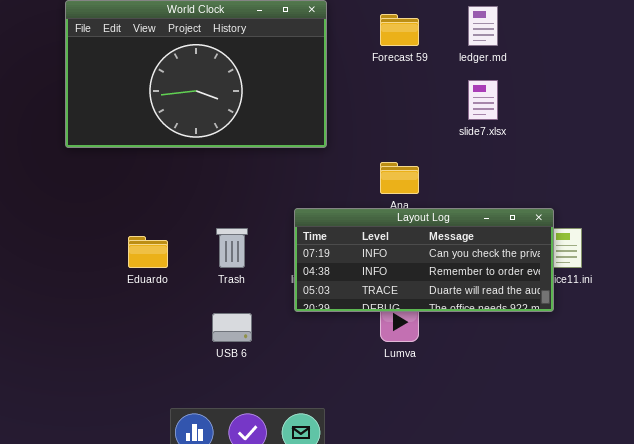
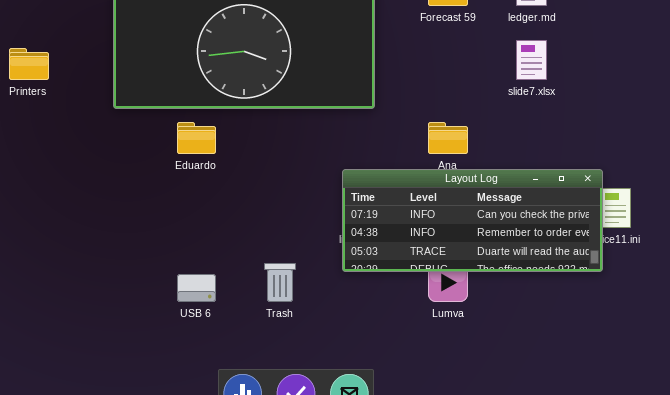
Trash: [216,228,248,268] -> [264,263,296,302], moved
Eduardo: [128,236,168,268] -> [177,122,216,154], moved
USB 6: [212,313,252,342] -> [177,274,216,302], moved

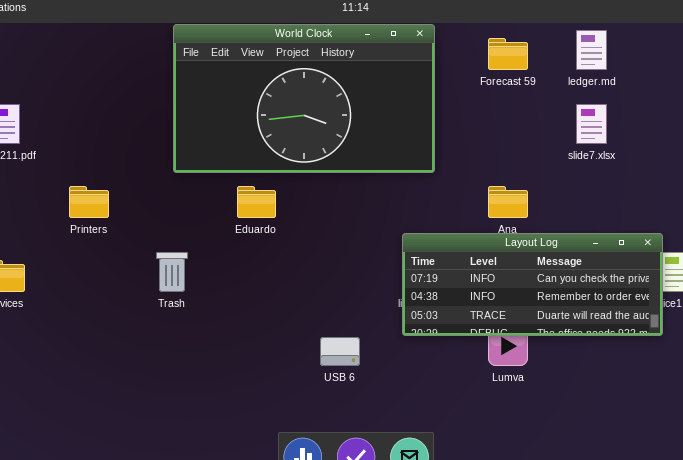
Printers: [9,48,49,80] -> [69,186,109,218], moved
Trash: [264,263,296,302] -> [156,252,188,292], moved
USB 6: [177,274,216,302] -> [320,337,360,366], moved

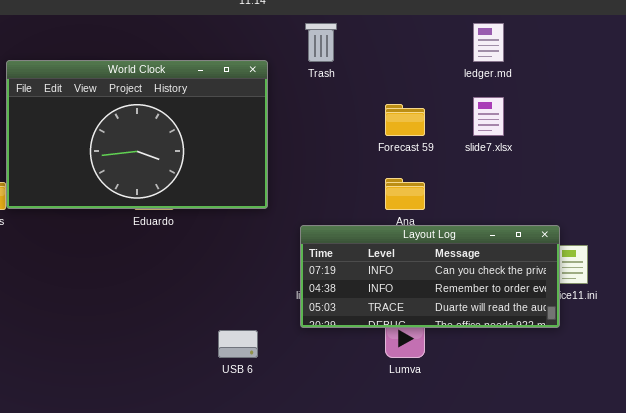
World Clock: [173,24,435,173] -> [6,60,268,209], moved
Forecast 59: [488,38,528,70] -> [385,104,425,136], moved
Trash: [156,252,188,292] -> [305,23,337,62], moved

